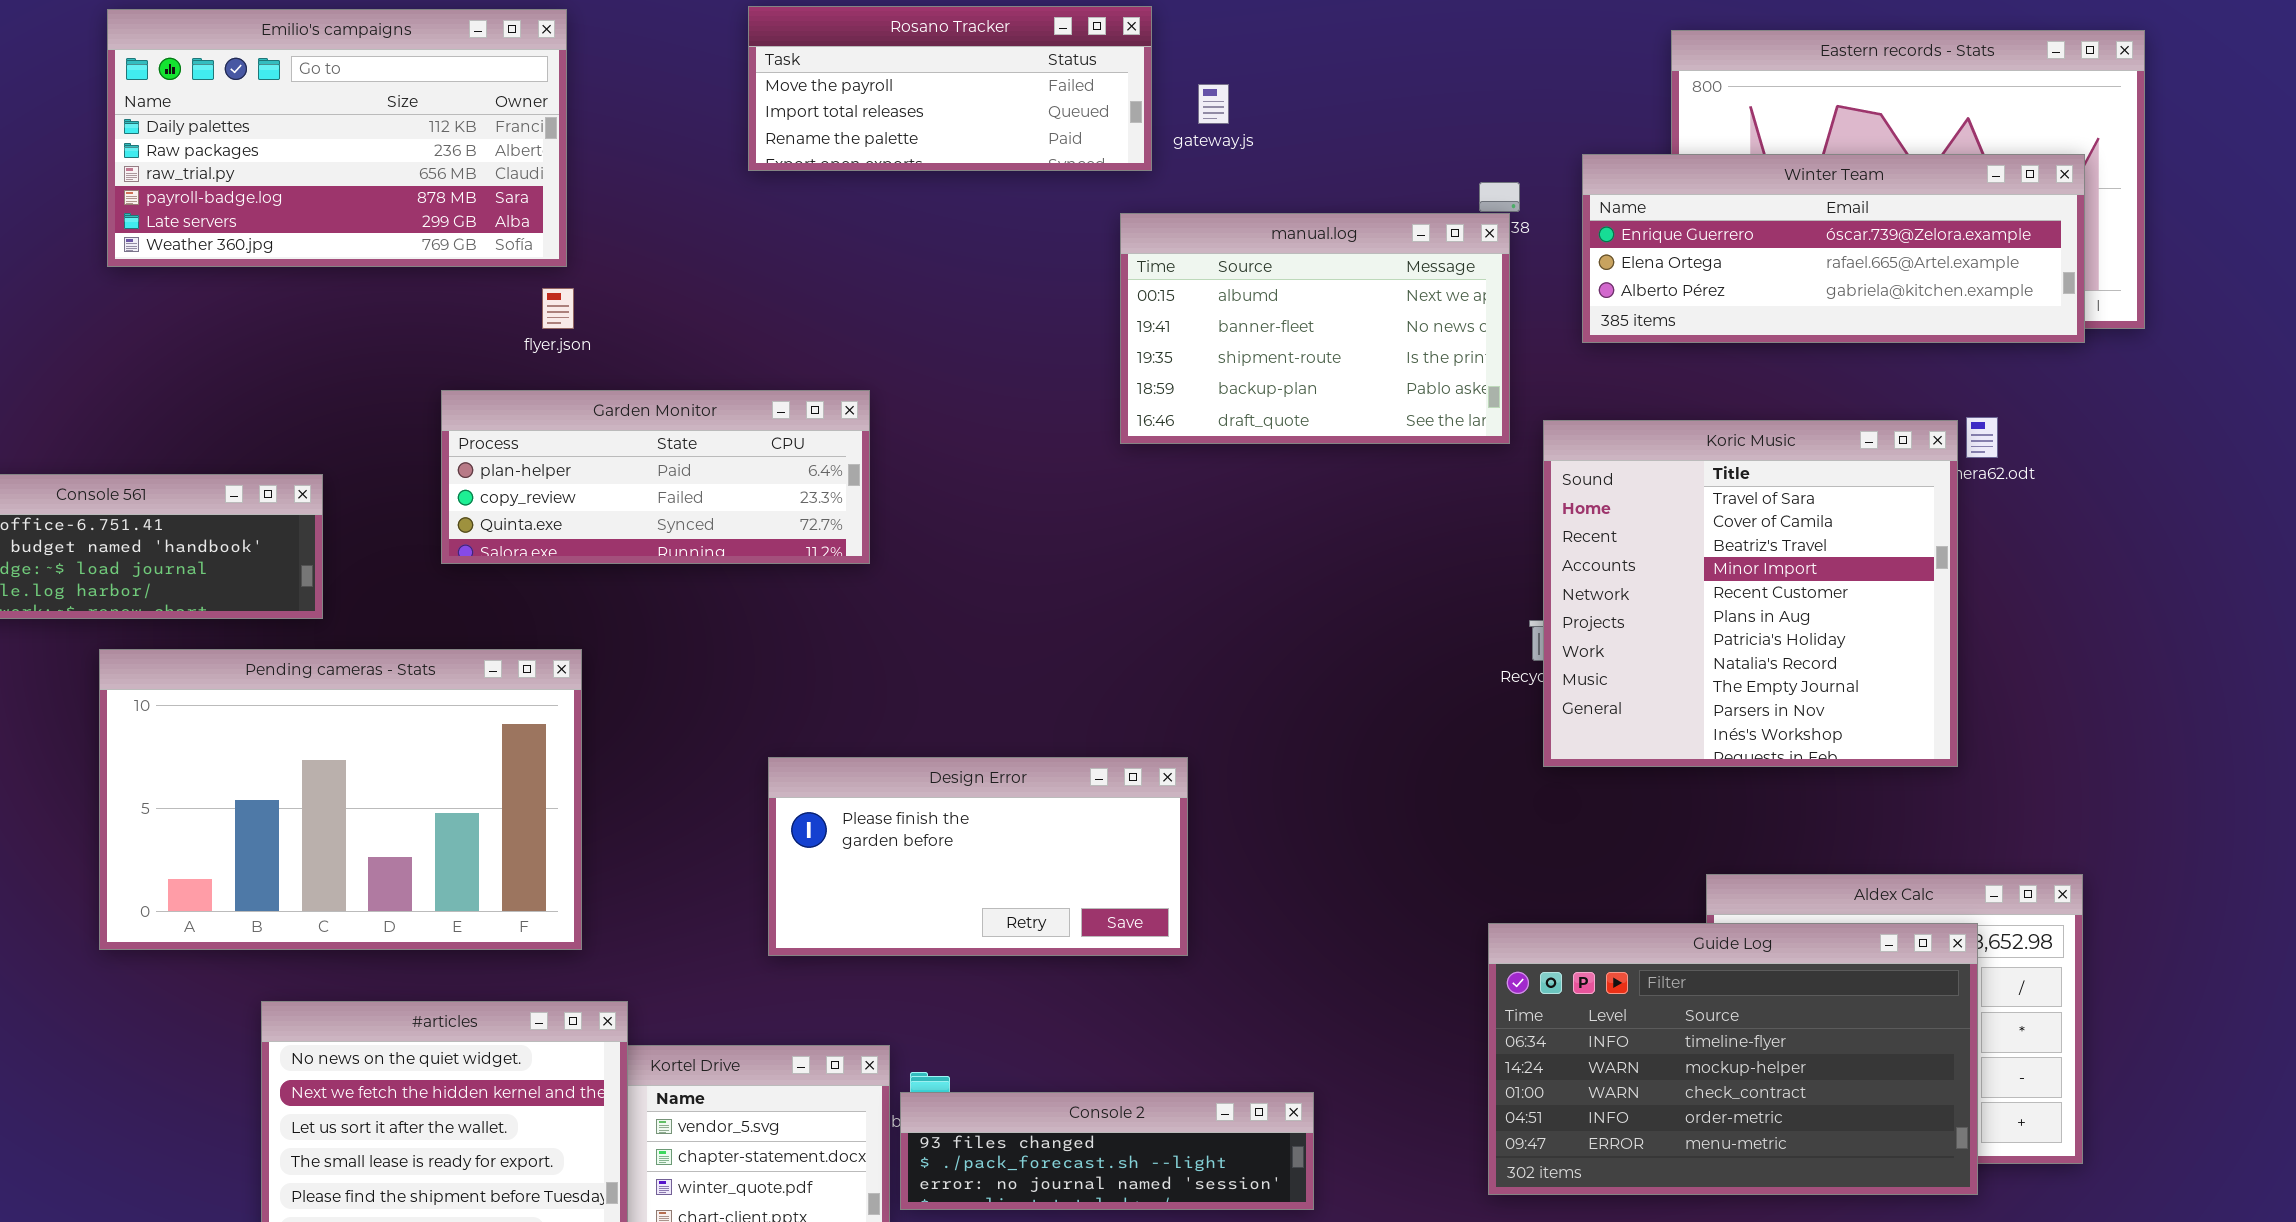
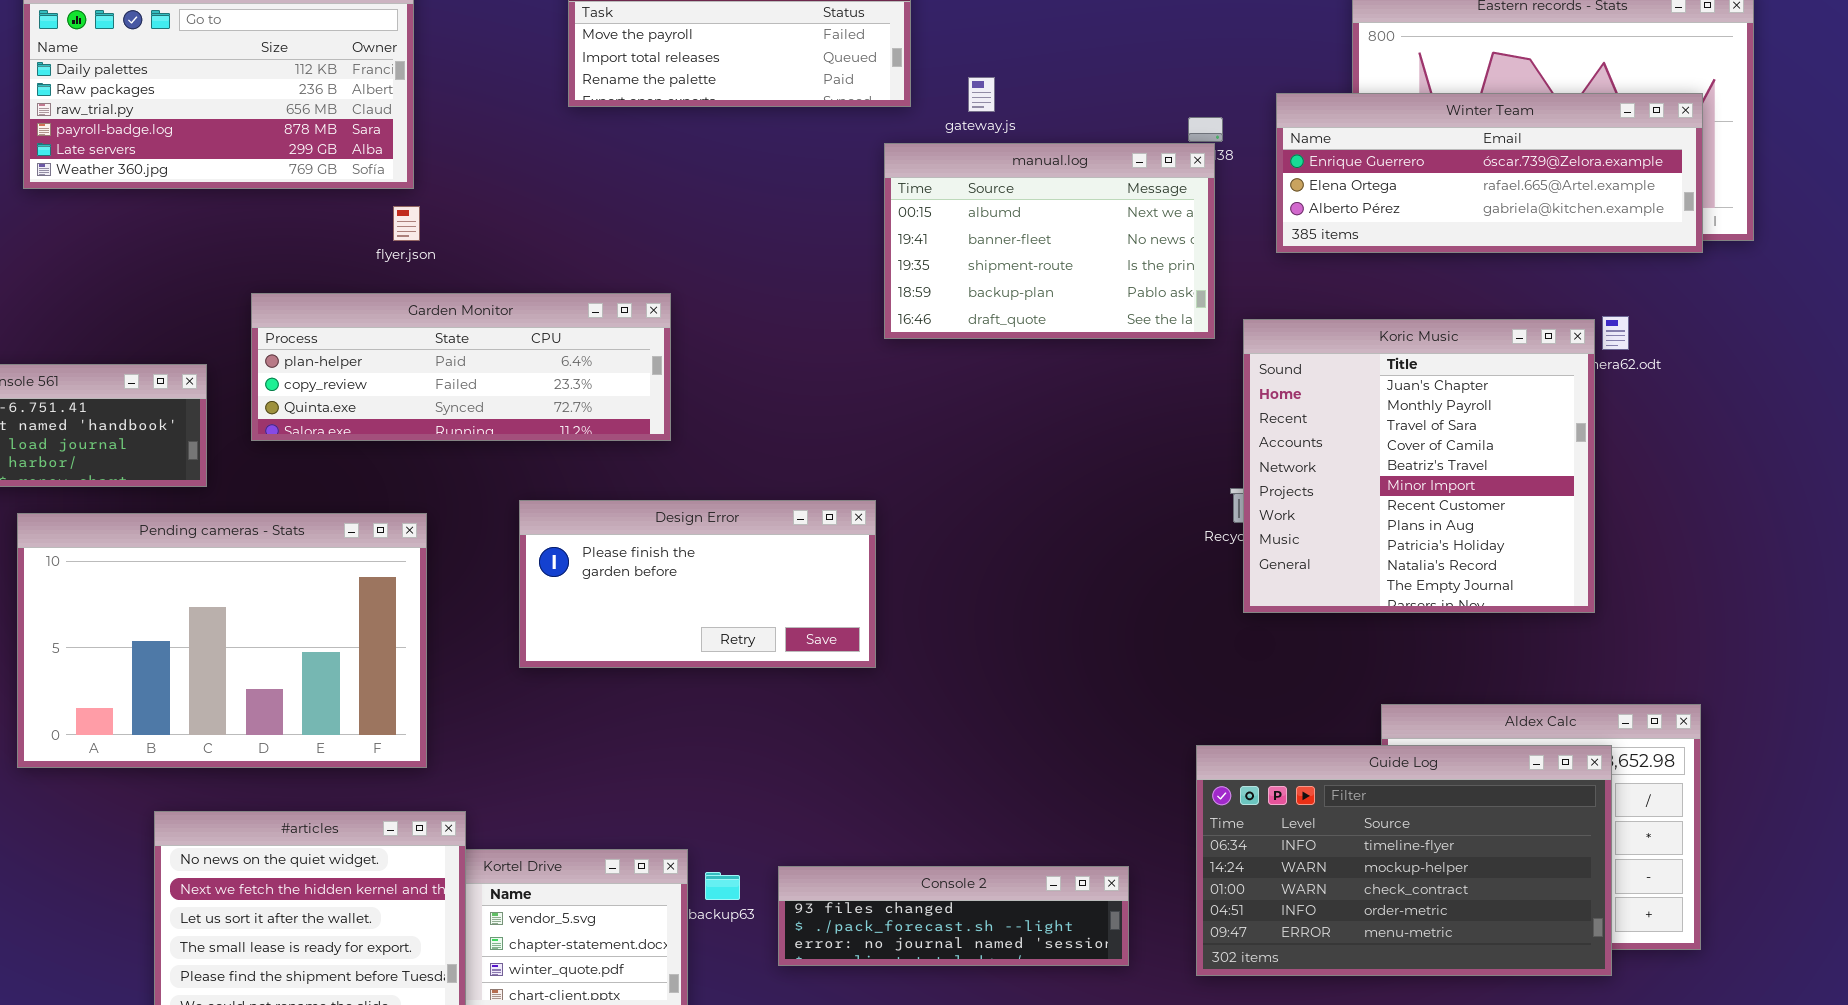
gateway.js: [1198,84,1229,124] -> [968,77,995,112], moved
Garden Monitor: [441,390,870,564] -> [251,293,671,441], resized
Koric Music: [1543,420,1958,767] -> [1243,319,1595,613], scrolled up 2 rows
Design Error: [768,757,1188,956] -> [519,500,876,668], moved
Console 2: [900,1092,1314,1210] -> [778,866,1129,966], moved

